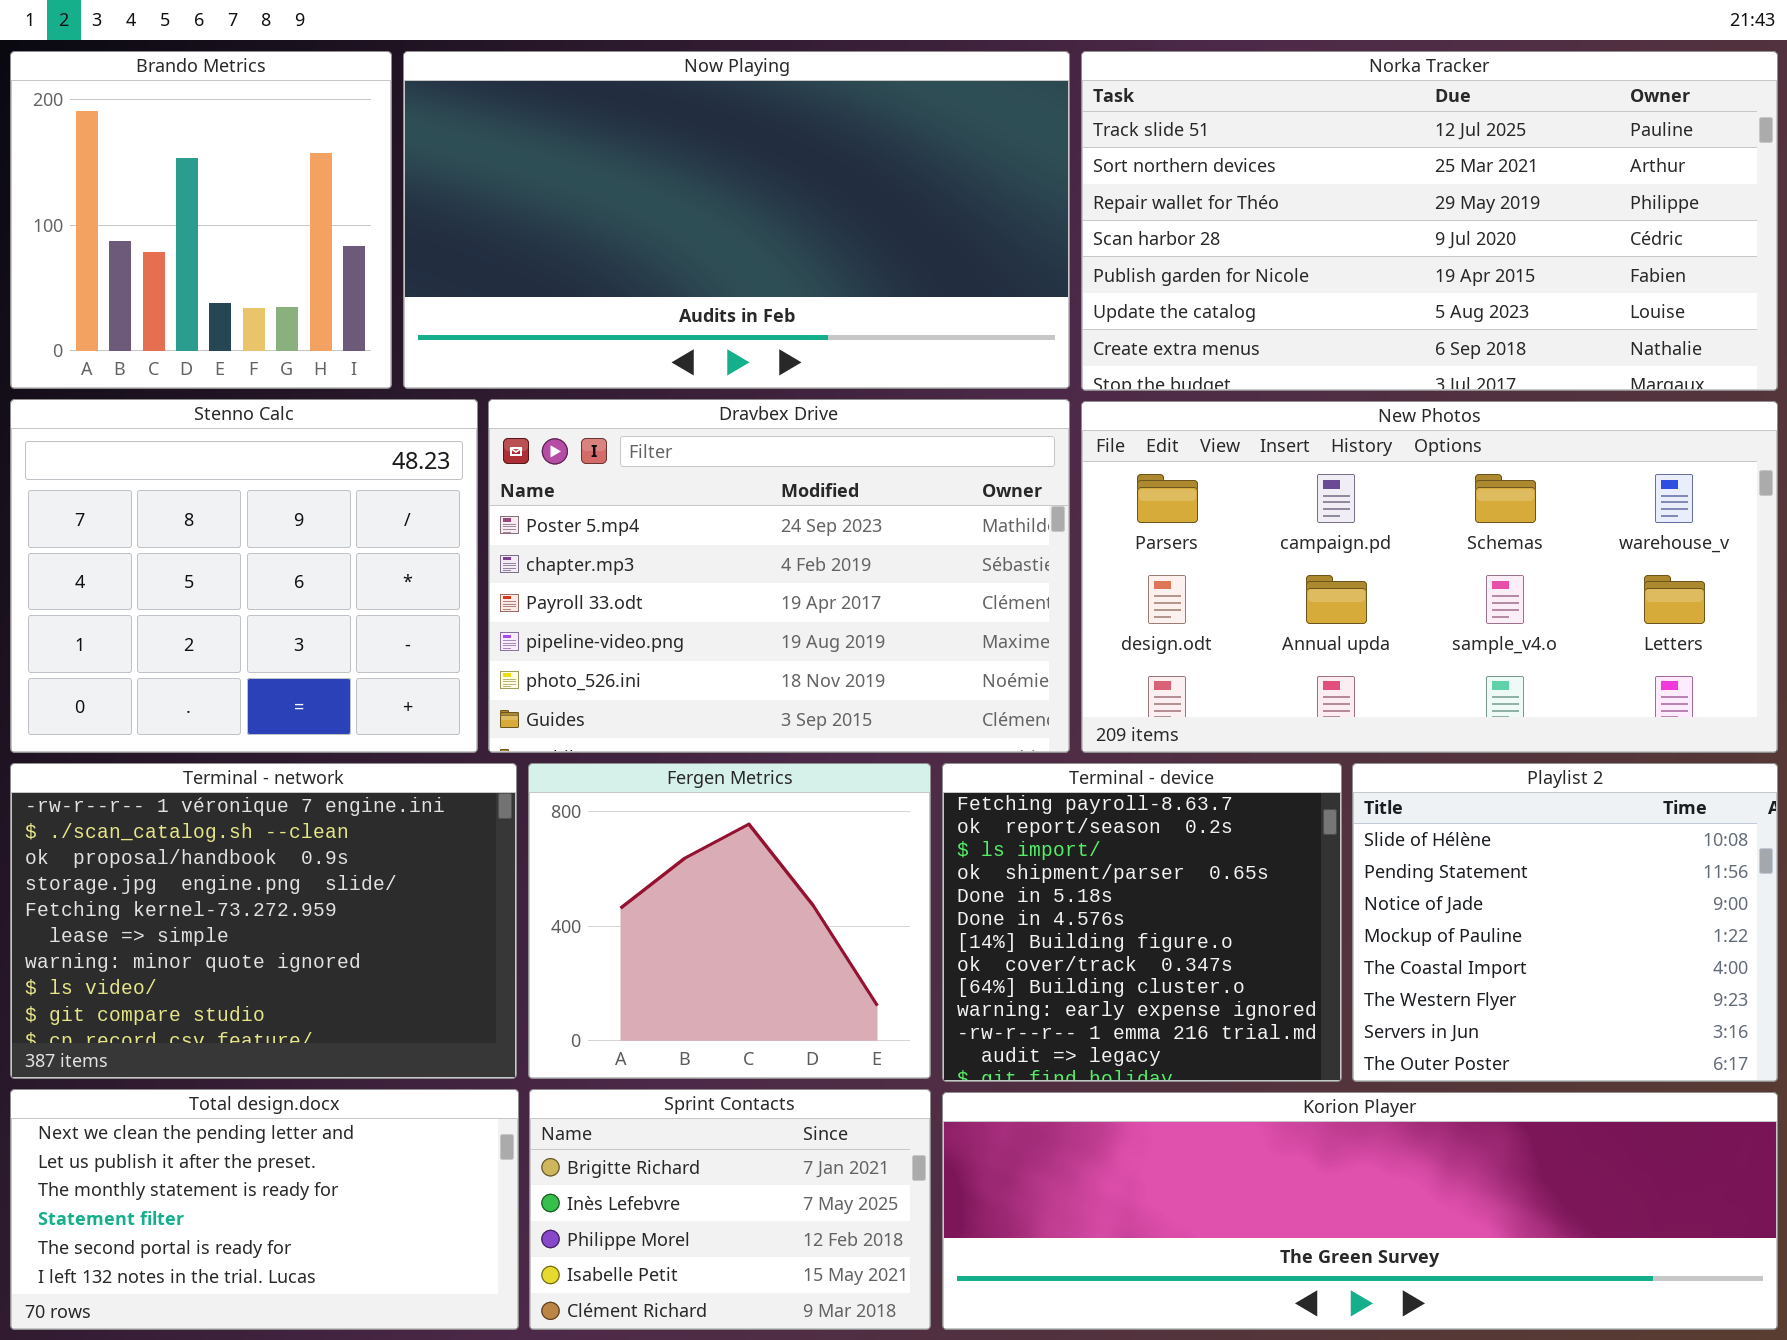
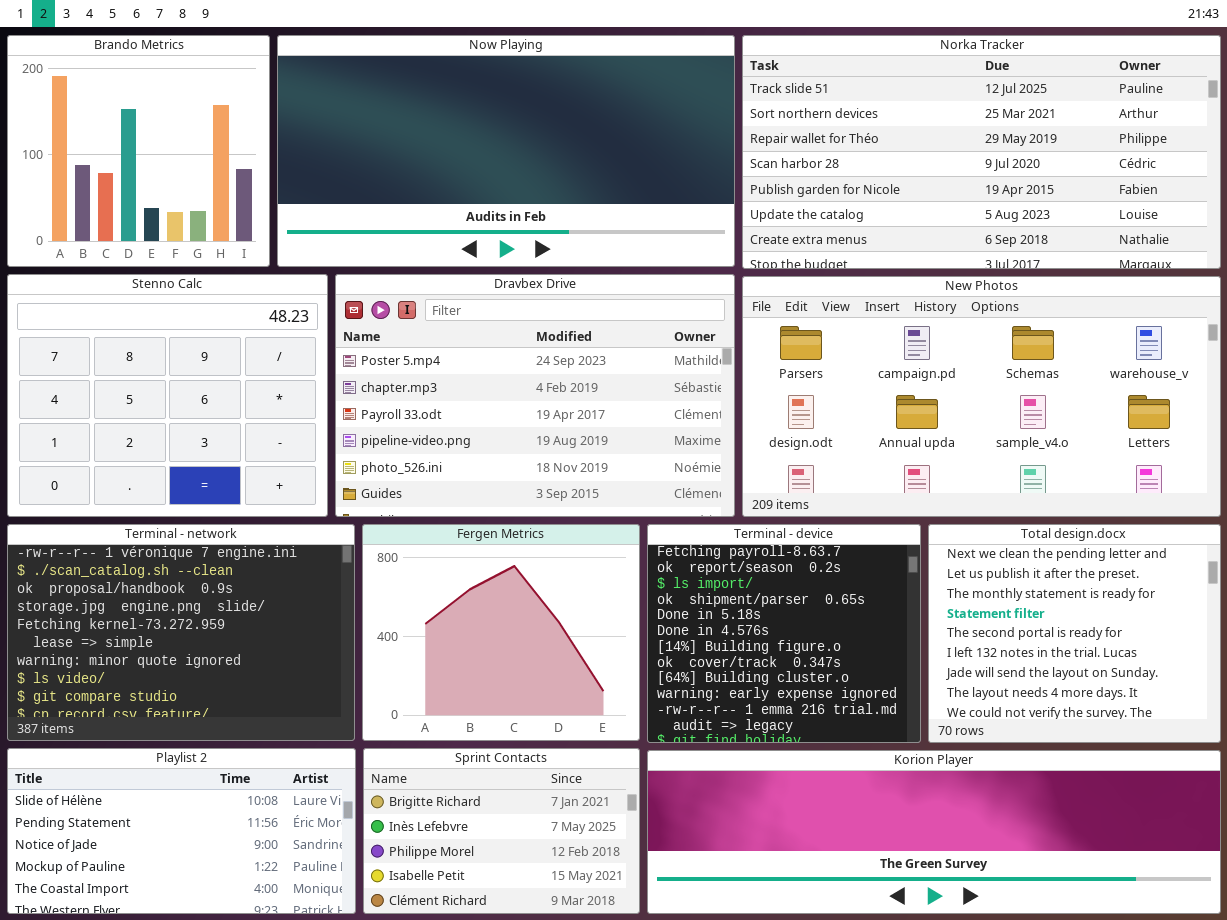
Playlist 2: [1352,763,1778,1082] -> [7,748,356,914], moved, resized
Total design.docx: [10,1089,519,1330] -> [928,524,1221,743], moved, resized

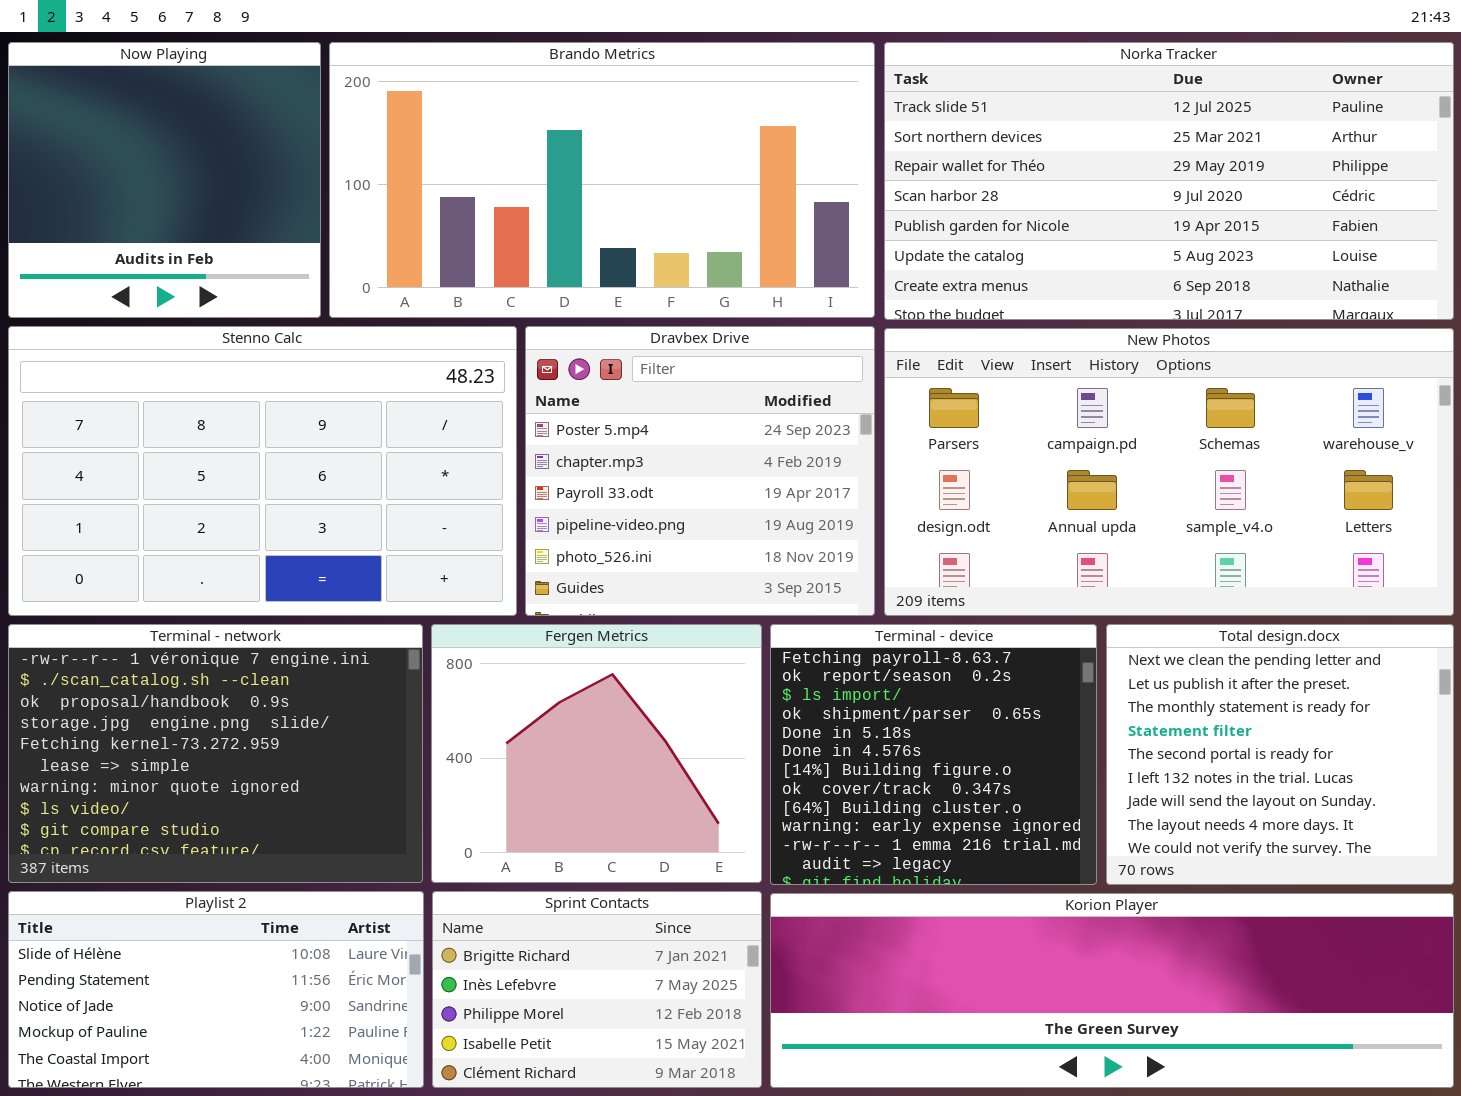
Brando Metrics: [7,35,270,267] -> [329,42,875,318], moved, resized
Now Playing: [277,35,735,267] -> [8,42,321,318], moved, resized
Stenno Calc: [7,274,328,517] -> [8,326,517,616], resized
Dravbex Drive: [335,274,735,517] -> [525,326,875,616], resized

